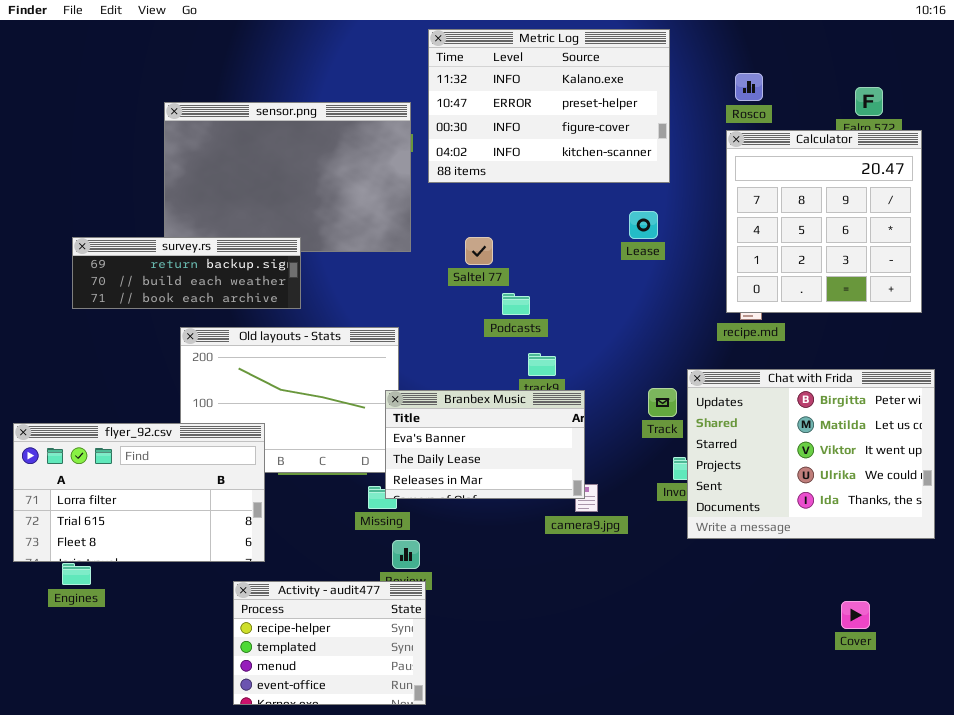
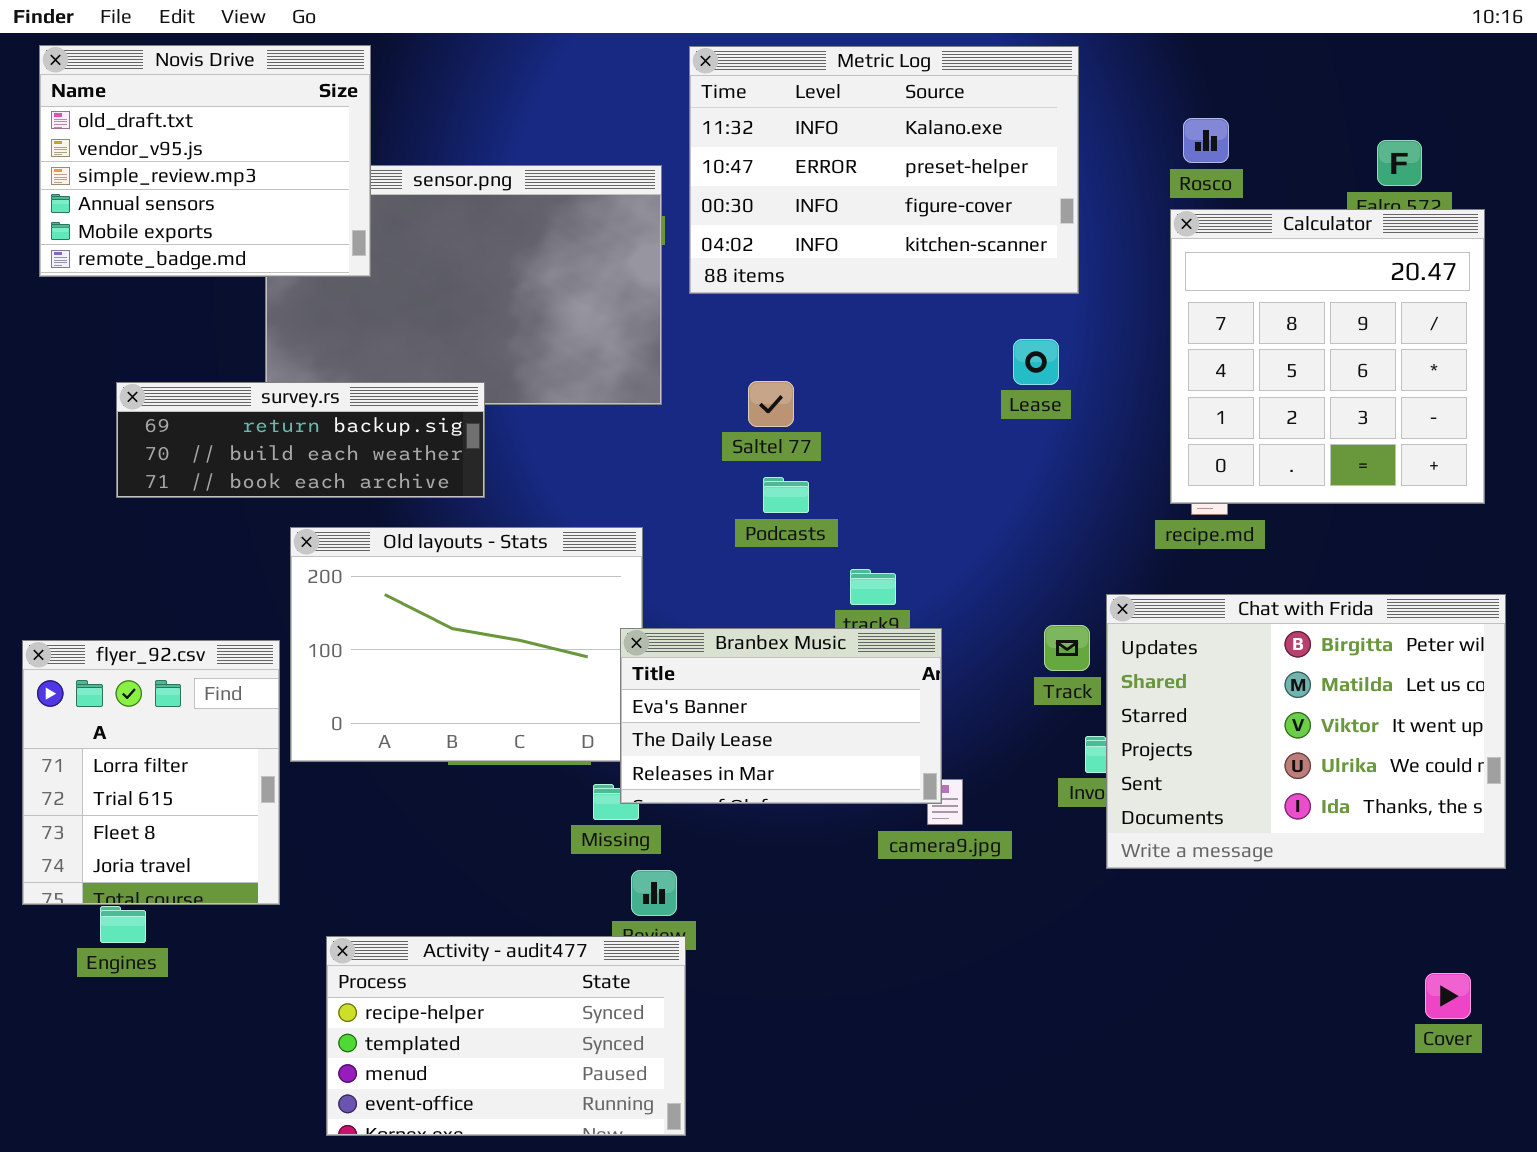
Novis Drive: none -> [39,45,371,277], opened
Podcasts: [502,293,530,315] -> [763,477,809,513], moved
flyer_92.csv: [13,423,265,562] -> [22,640,280,905], resized
Activity - audit477: [233,581,426,705] -> [326,936,686,1136], resized
Cover: [841,601,870,629] -> [1425,973,1471,1019], moved

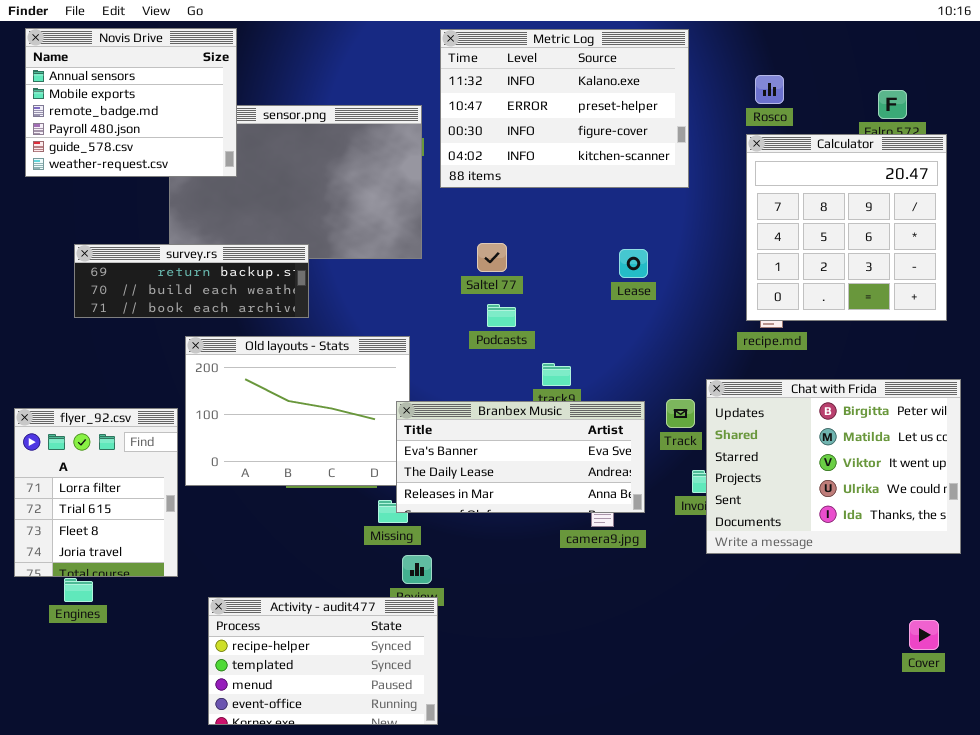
Novis Drive: [39,45,371,277] -> [25,28,237,177], scrolled down 3 rows
Lease: [1013,339,1059,385] -> [619,249,648,278], moved
Branbex Music: [620,628,942,804] -> [396,401,645,513], resized

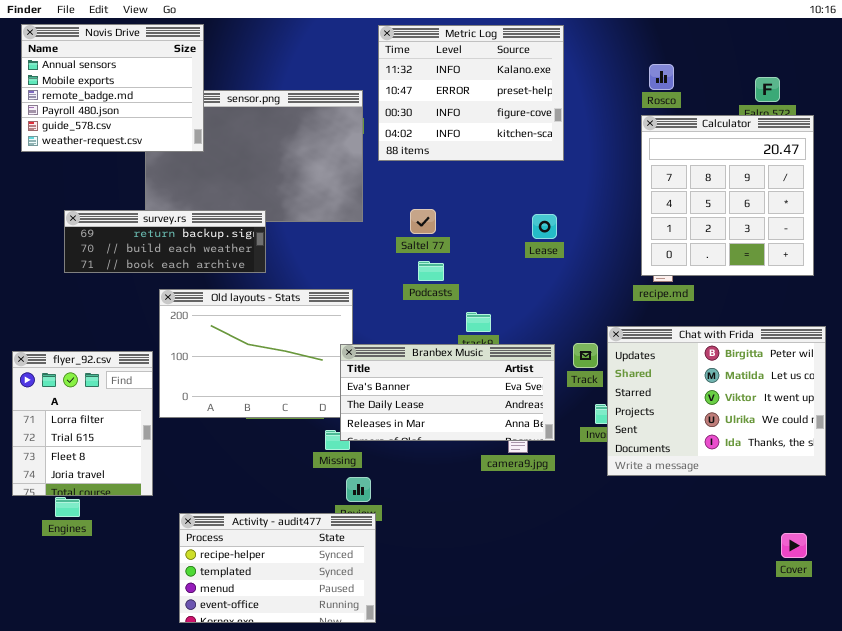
Metric Log: [440,29,689,188] -> [378,25,564,161], resized

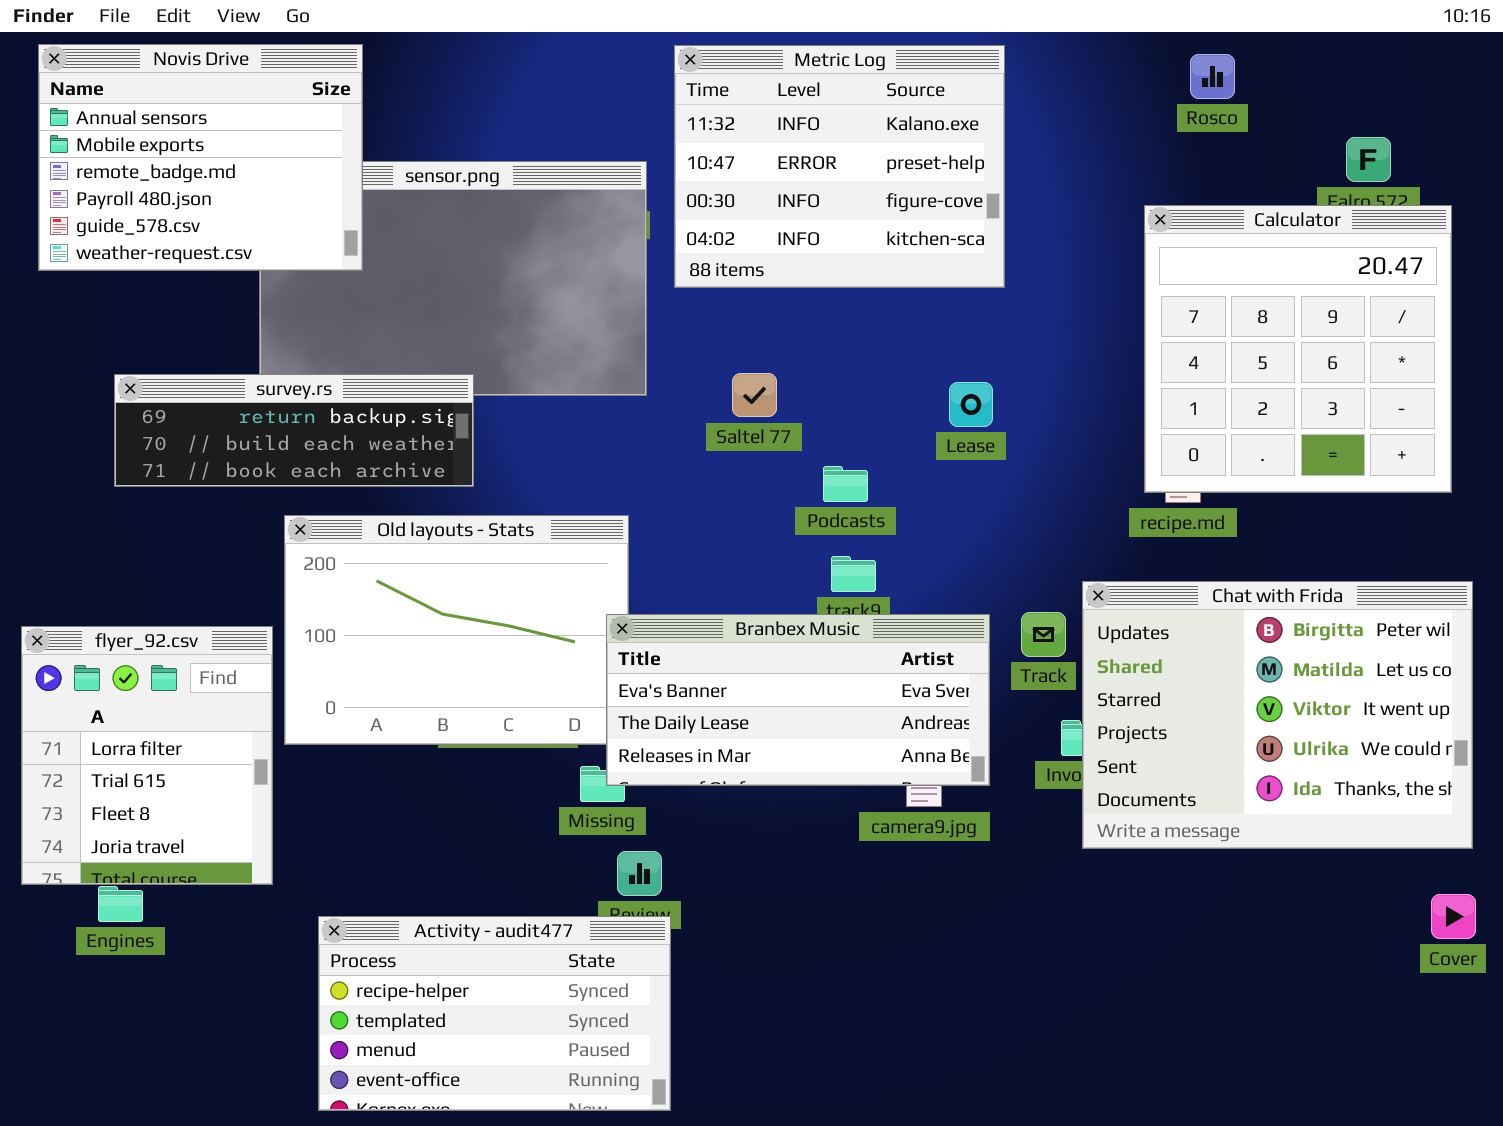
Rosco: [649,64,674,90] -> [1190,54,1235,99], moved
Podcasts: [418,261,444,281] -> [823,466,868,502], moved
Cover: [781,533,807,558] -> [1431,894,1476,939], moved

